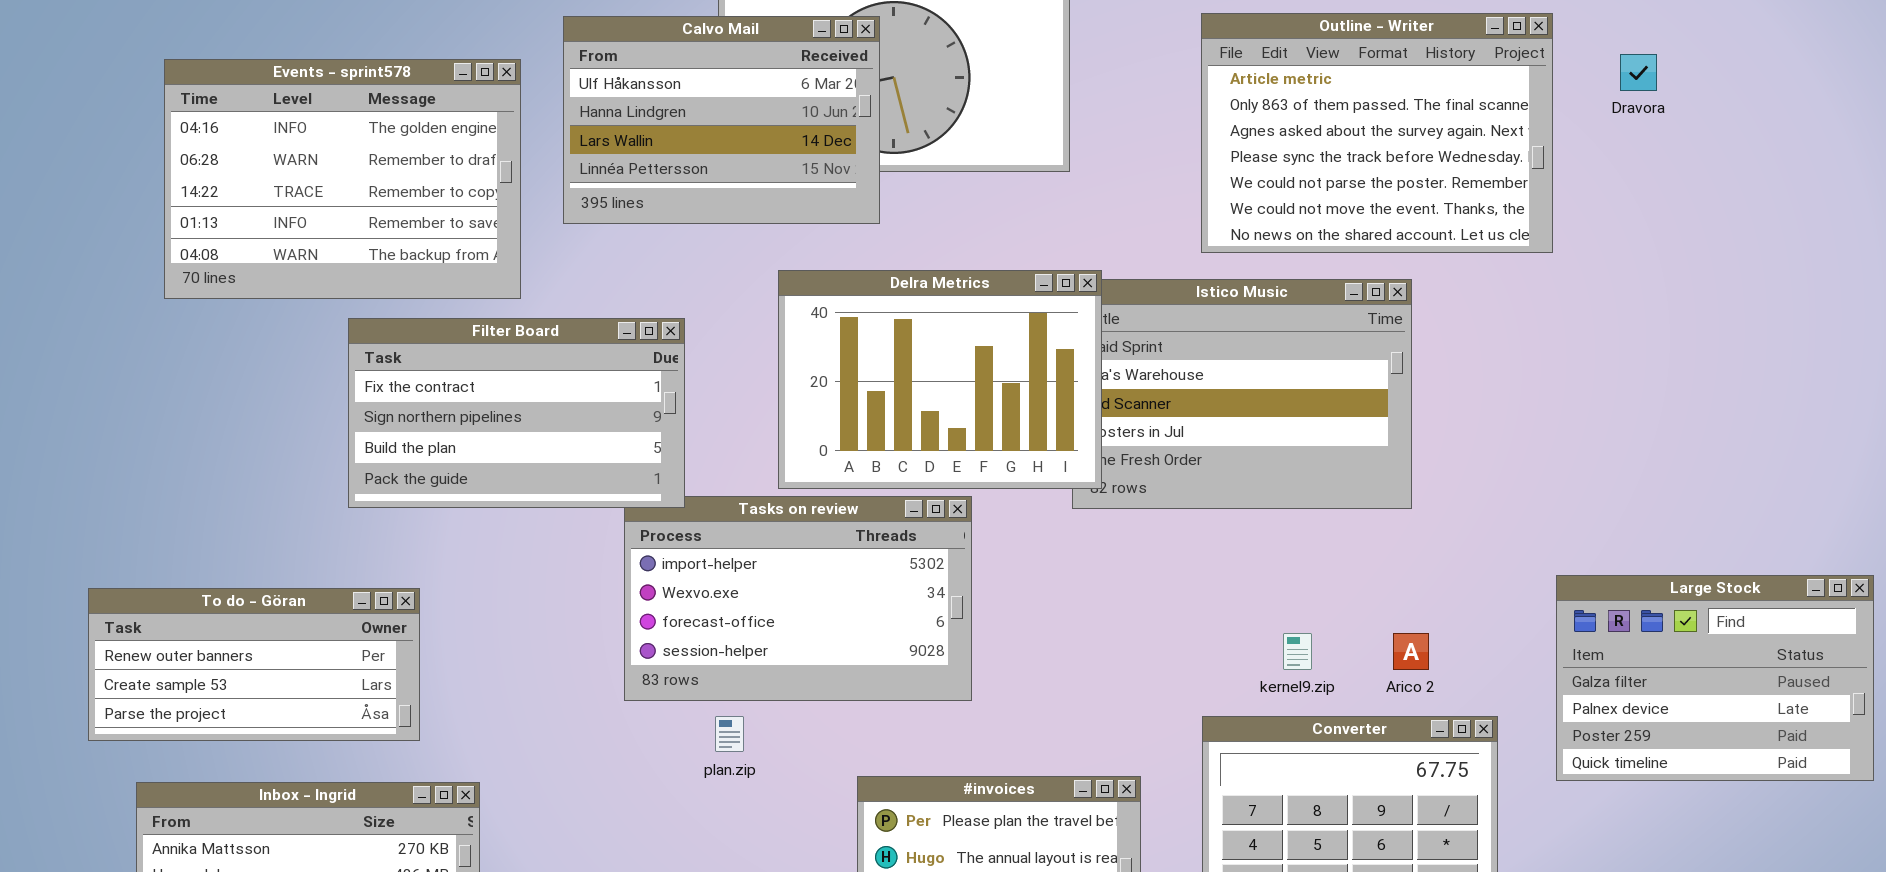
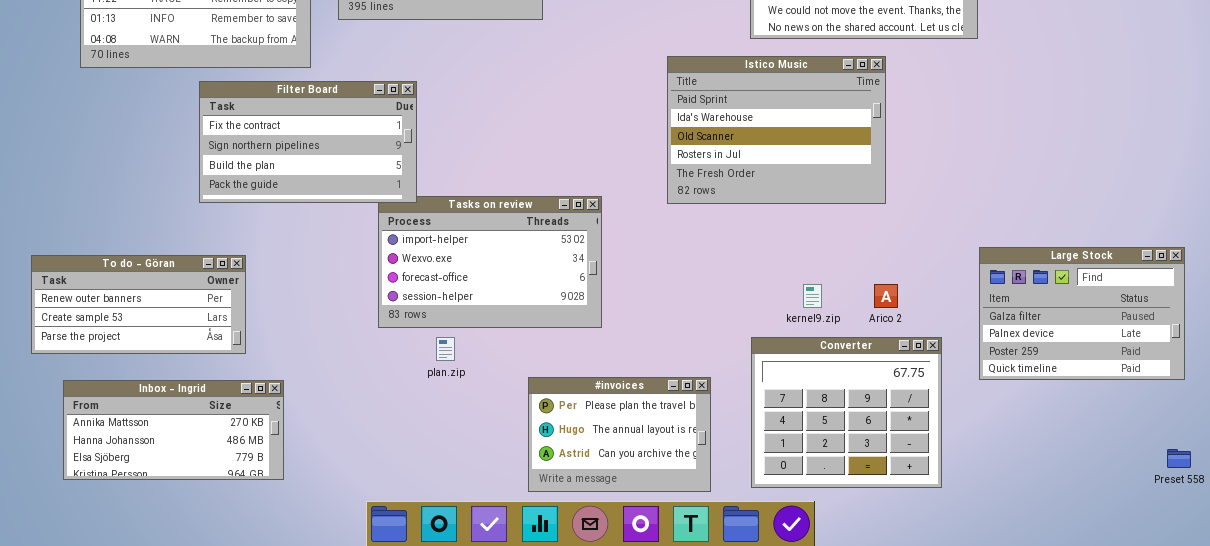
Delra Metrics: [778,270,1102,489] -> none, closed

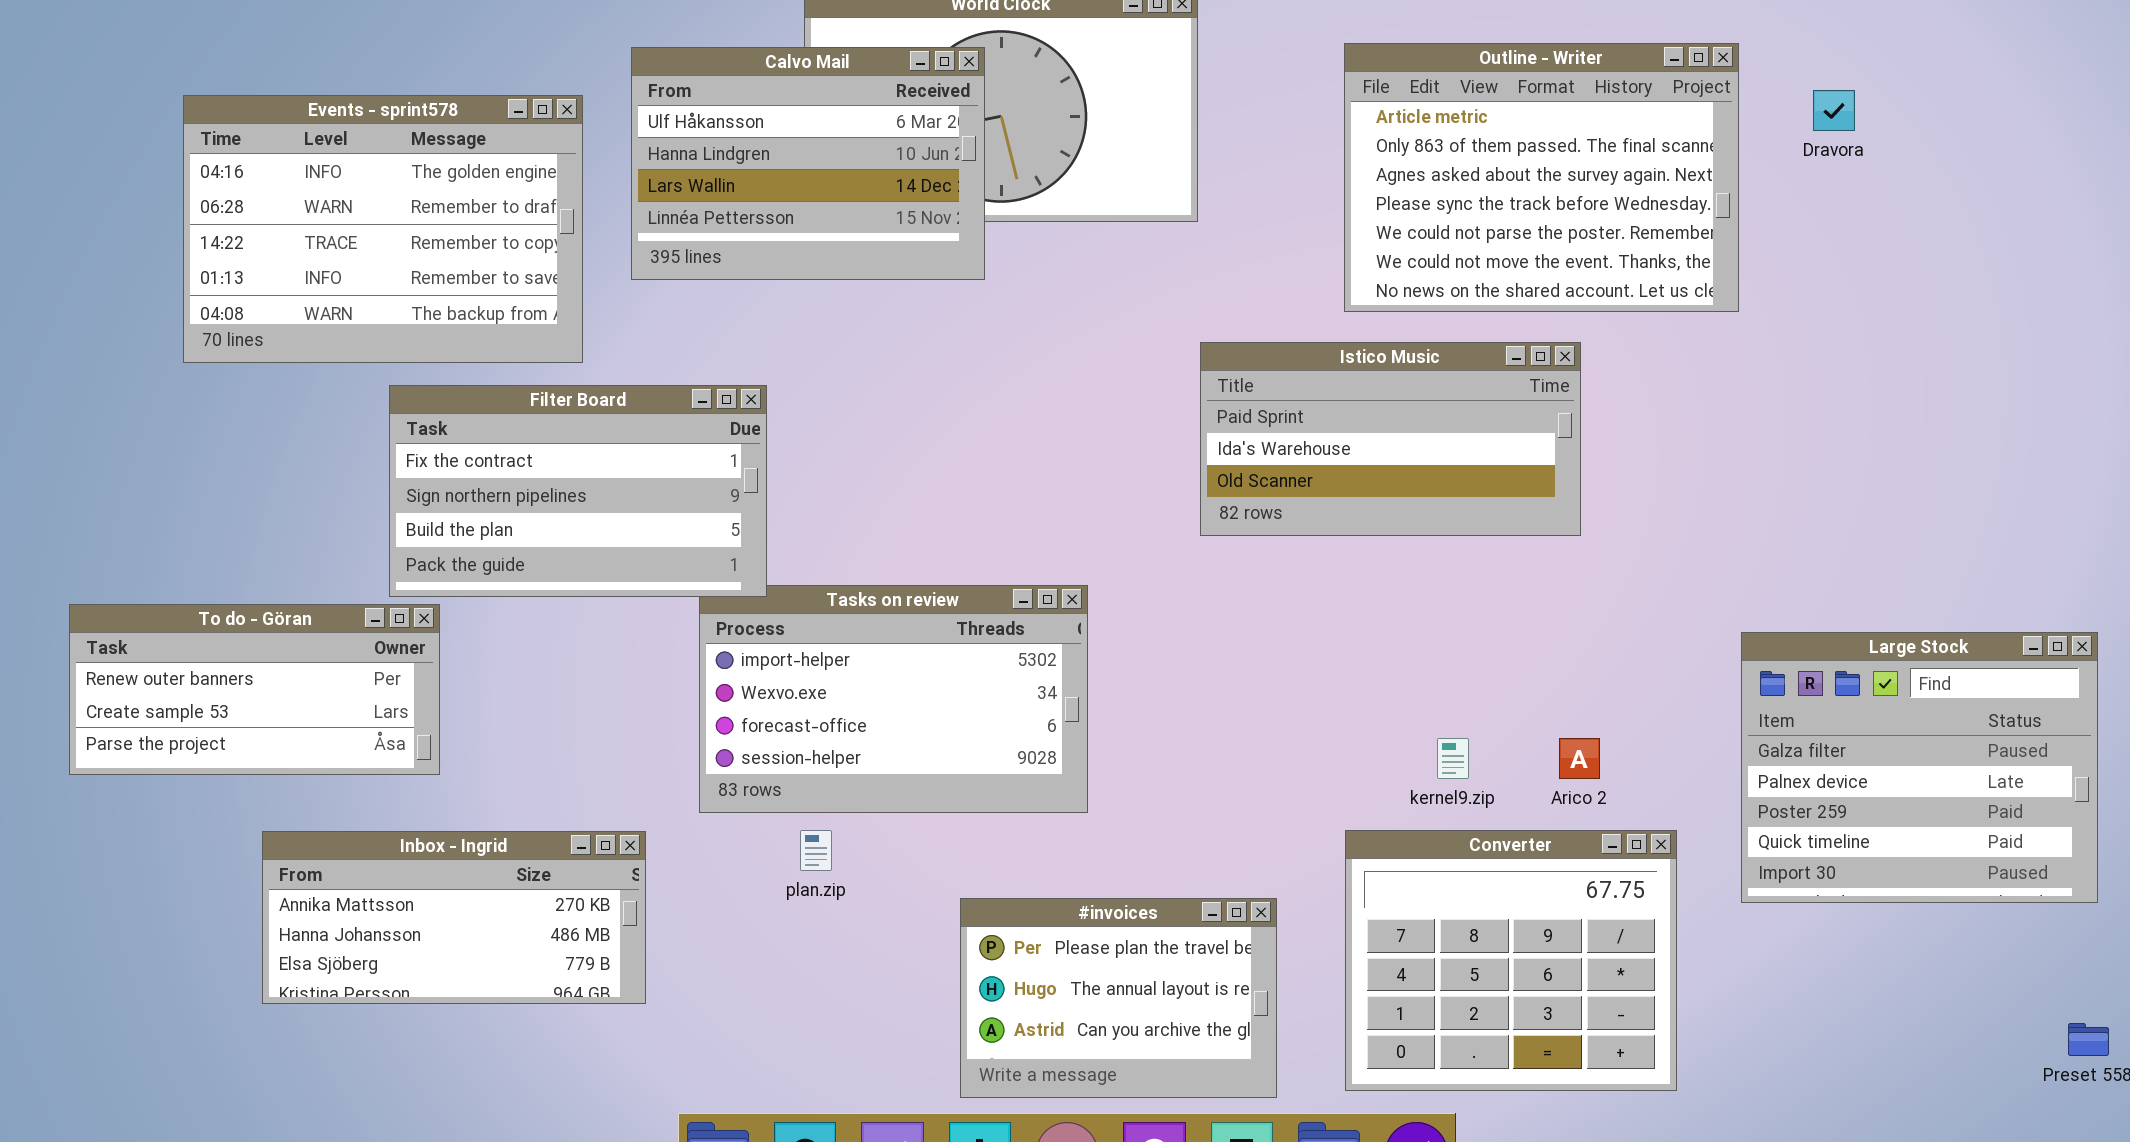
Istico Music: [667,56,886,204] -> [1200,342,1581,536], resized
Large Stock: [979,247,1185,380] -> [1741,632,2098,903], resized
To do - Göran: [31,255,246,354] -> [69,604,440,775], moved
Inbox - Ingrid: [63,380,284,480] -> [262,831,646,1004], moved

